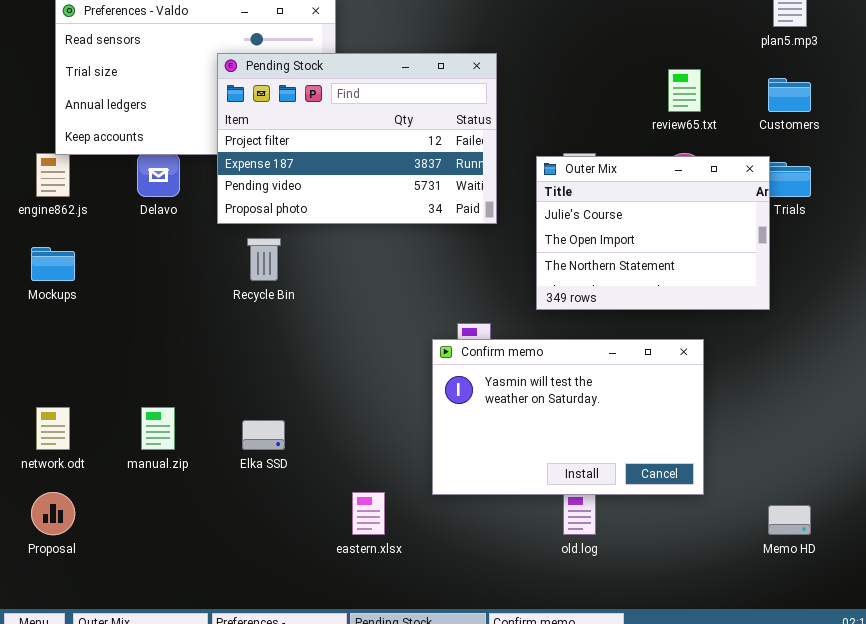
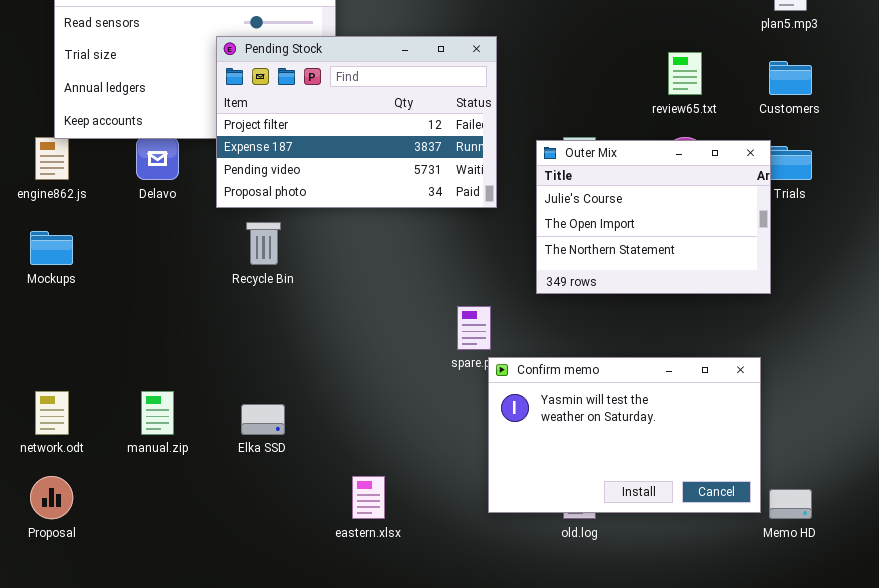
Confirm memo: [432,339,704,495] -> [488,357,761,513], moved

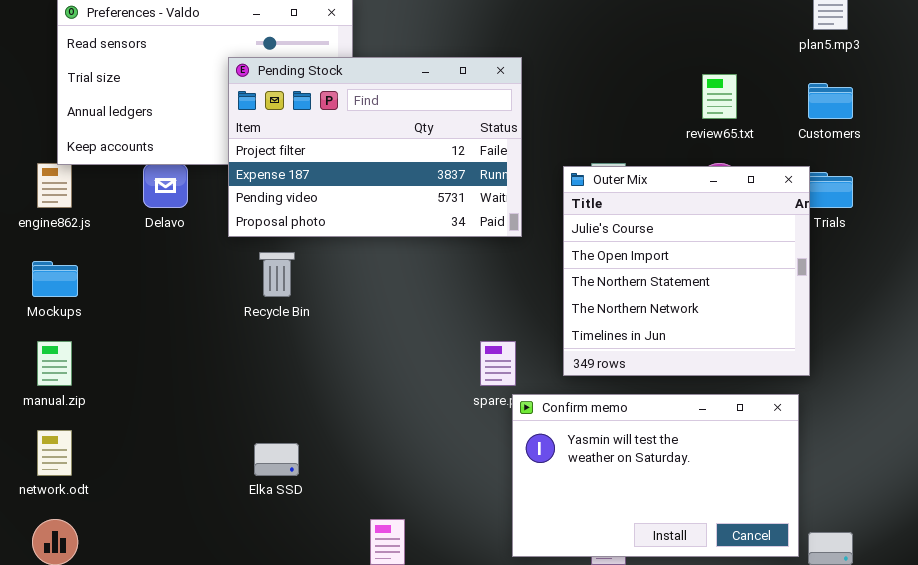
Outer Mix: [536,140,771,294] -> [563,166,810,376], resized
manual.zip: [141,391,174,435] -> [37,341,72,386], moved

